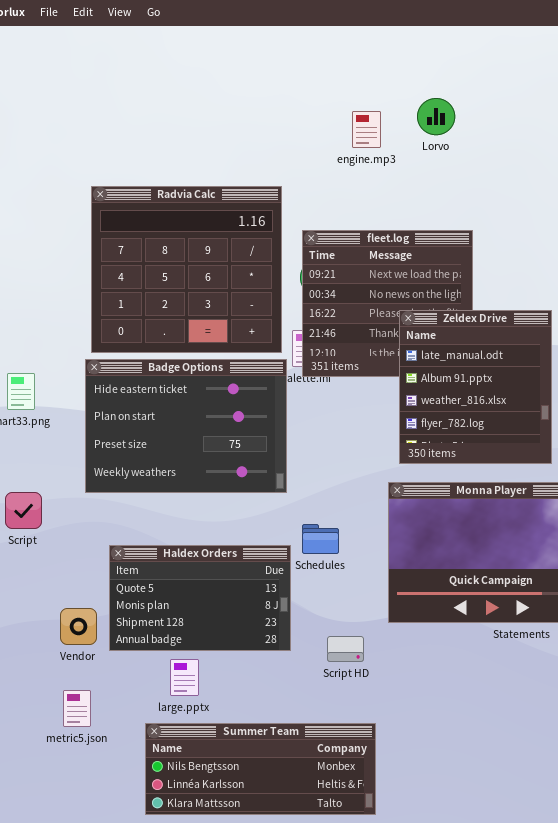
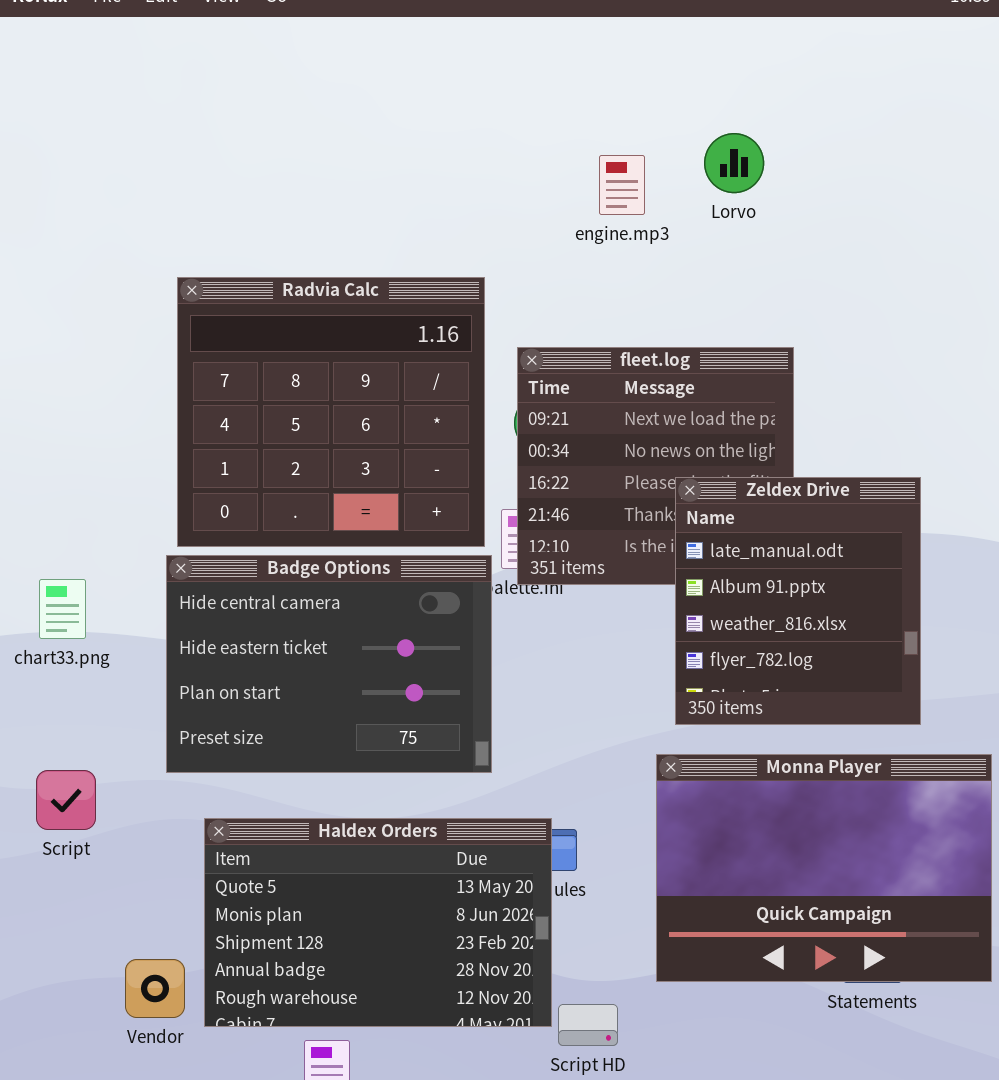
Badge Options: [85,359,287,493] -> [166,555,492,773], scrolled up 1 row
Haldex Orders: [109,545,291,651] -> [204,818,552,1027], resized

